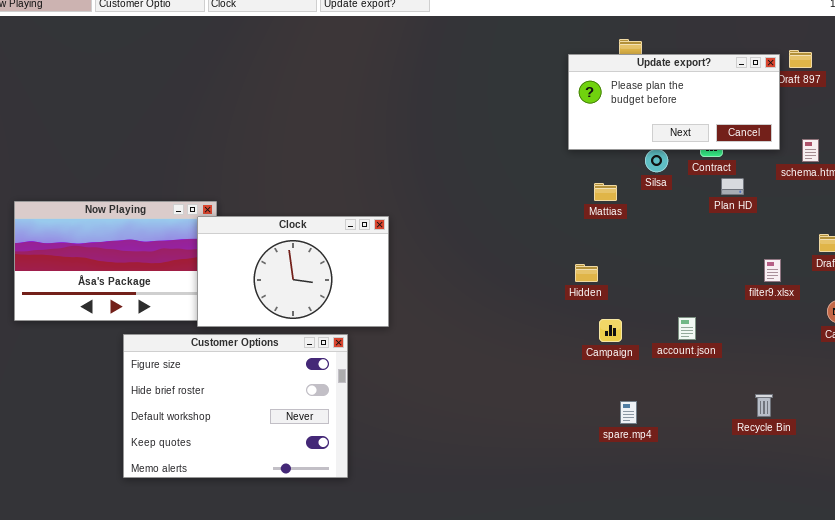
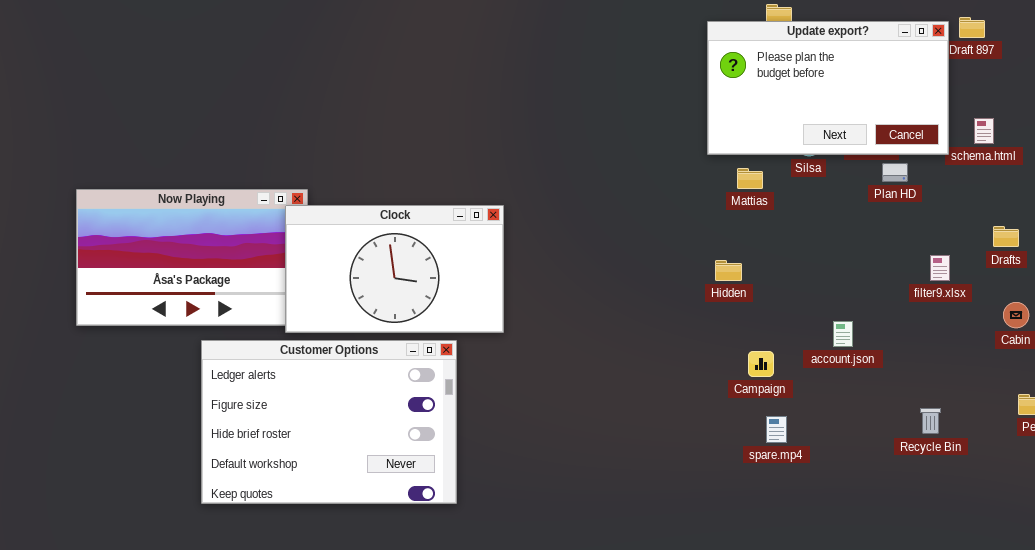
Update export?: [568,54,780,150] -> [707,21,949,155], resized
Campaign: [599,319,622,342] -> [748,351,774,377], moved
Customer Options: [123,334,348,478] -> [201,340,457,504], scrolled up 1 row

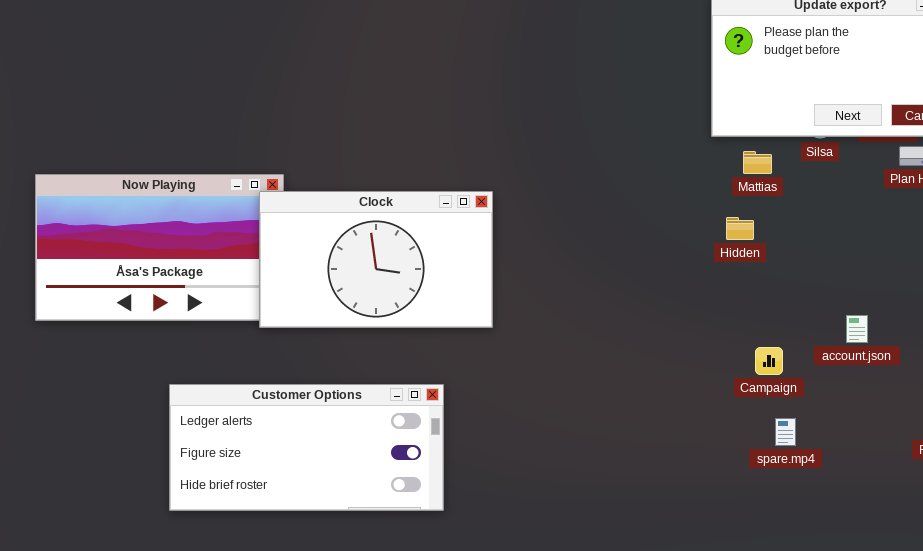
Hidden: [715,260,742,281] -> [726,217,754,240], moved
Customer Options: [201,340,457,504] -> [169,384,444,511], resized

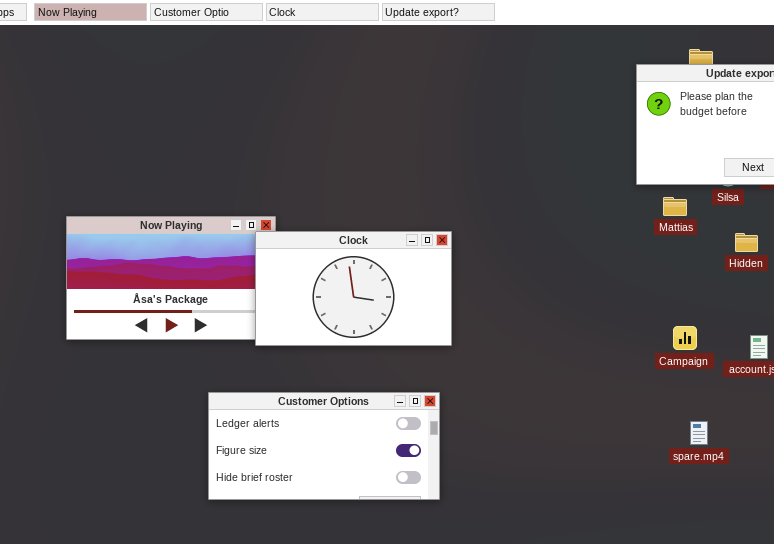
Hidden: [726,217,754,240] -> [735,233,758,252], moved
Campaign: [755,347,783,375] -> [673,326,697,350], moved
Customer Options: [169,384,444,511] -> [208,392,440,500], moved

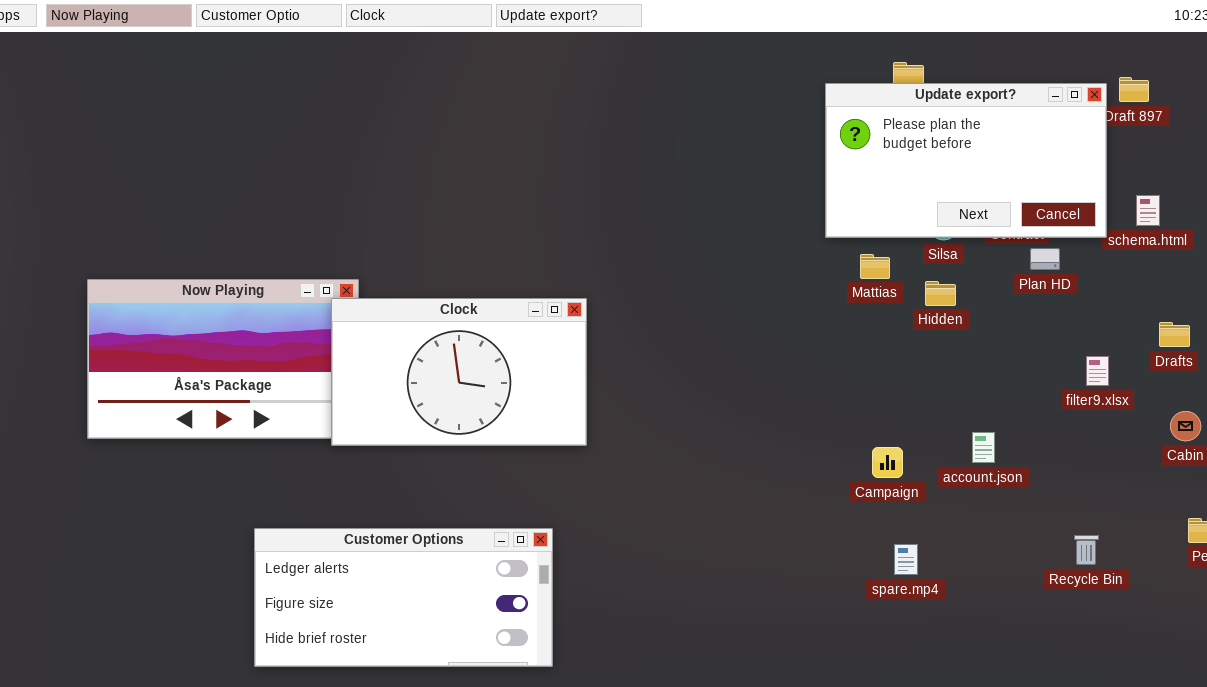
Hidden: [735,233,758,252] -> [925,281,956,306], moved
Campaign: [673,326,697,350] -> [872,447,903,478], moved
Customer Options: [208,392,440,500] -> [254,528,553,667], moved

